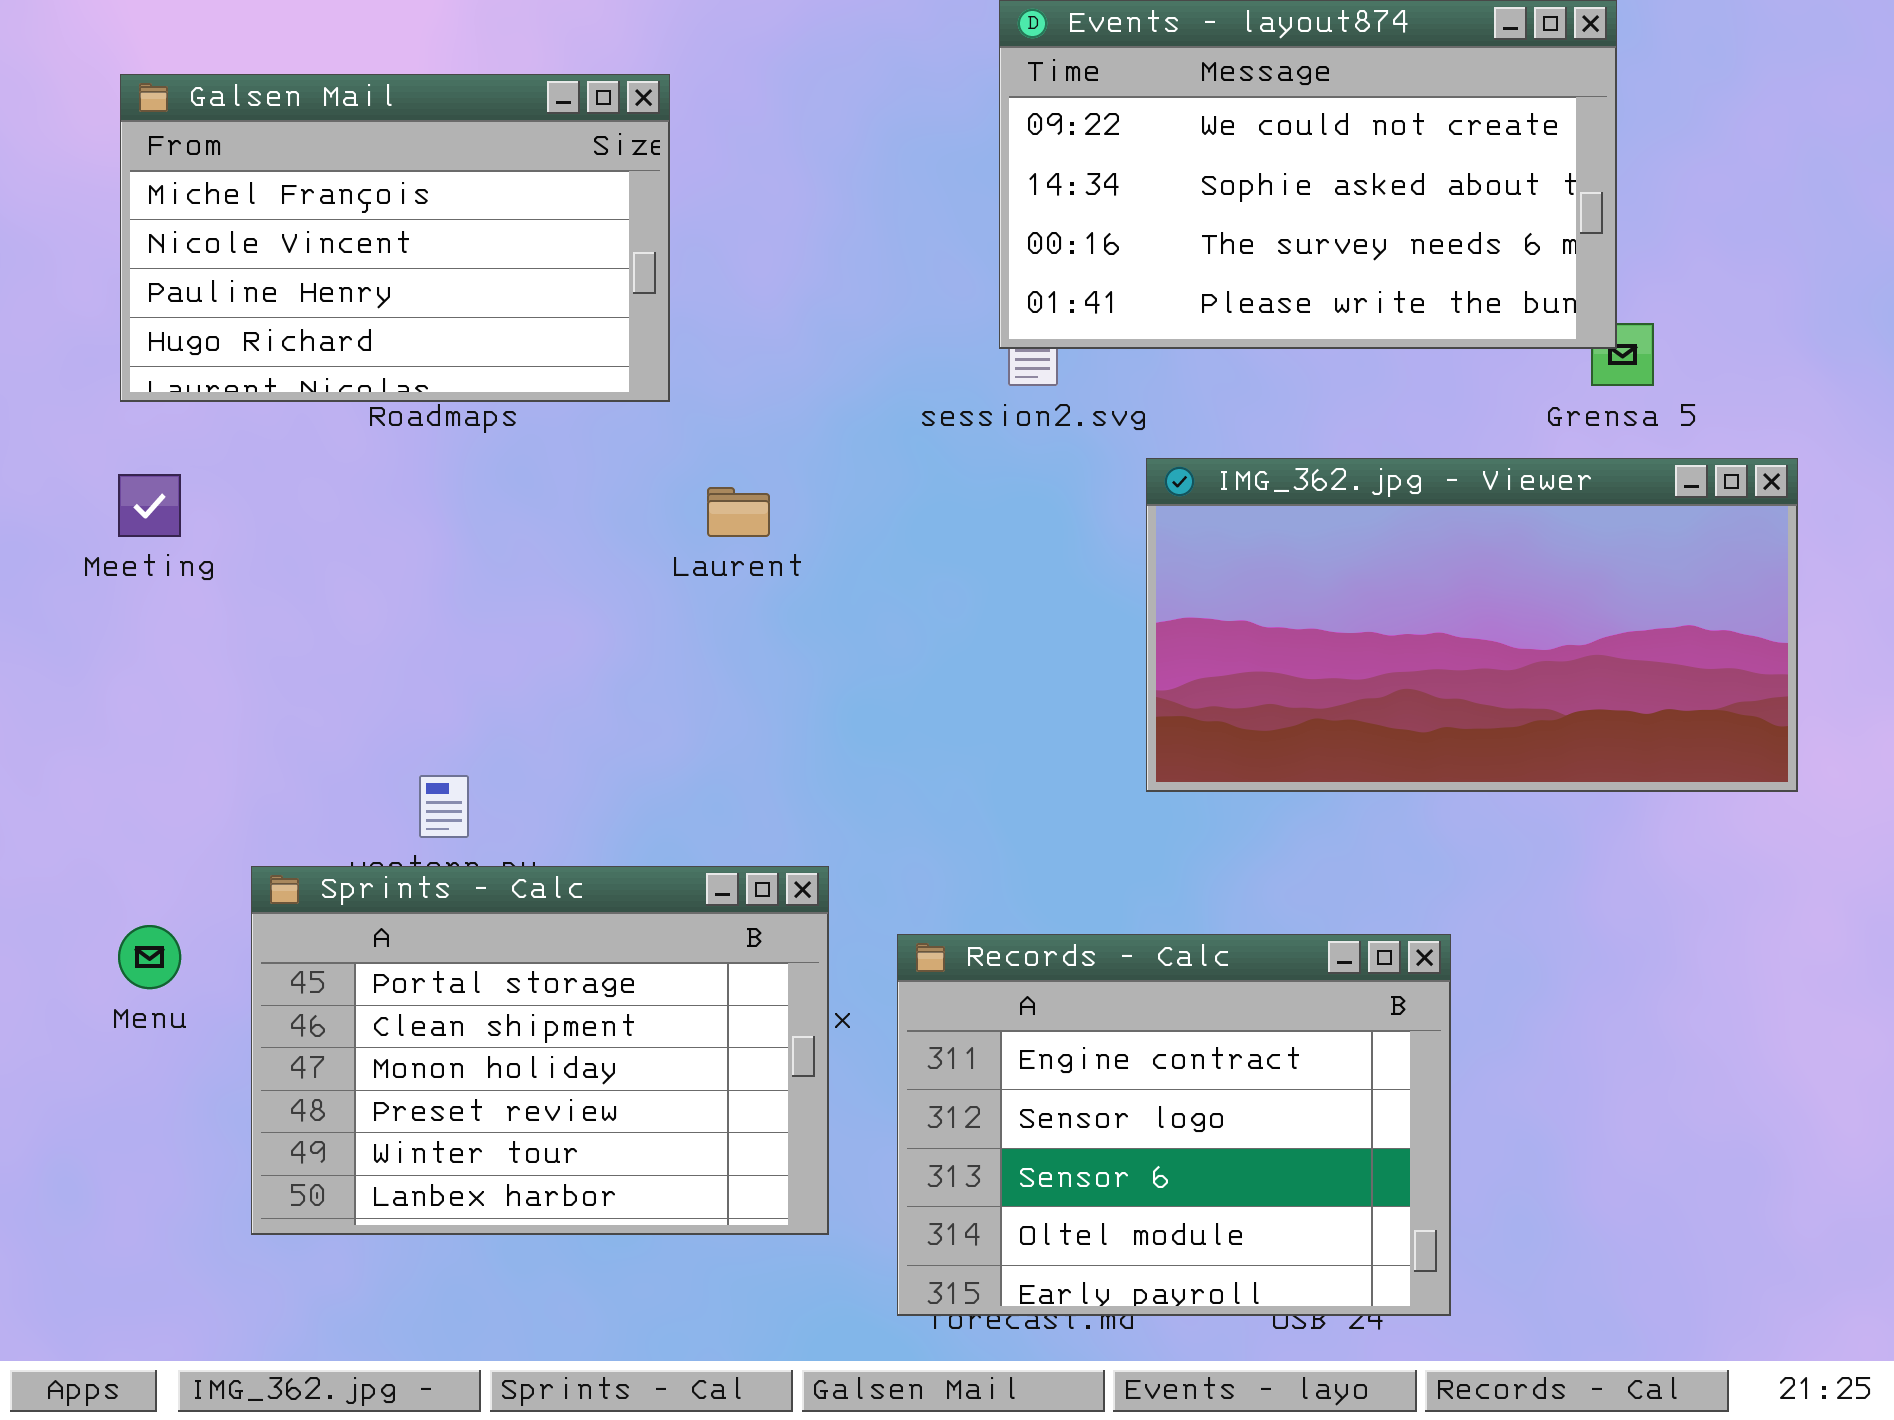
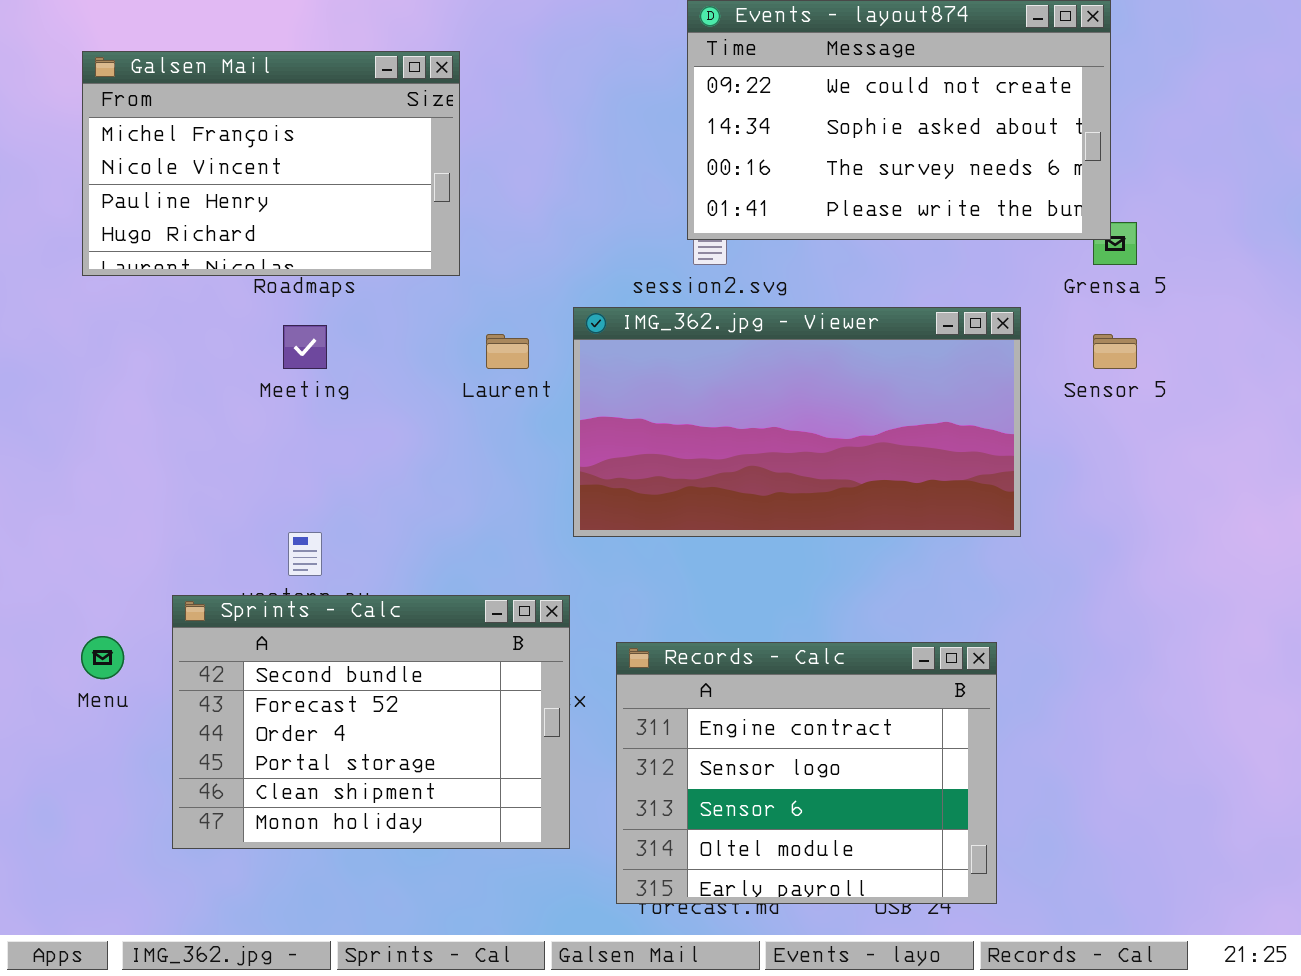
IMG_362.jpg - Viewer: [1146,458,1798,792] -> [573,307,1021,537], moved
Meeting: [118,474,181,537] -> [283,325,327,369], moved
Sprints - Calc: [251,866,829,1235] -> [172,595,570,849], scrolled up 3 rows

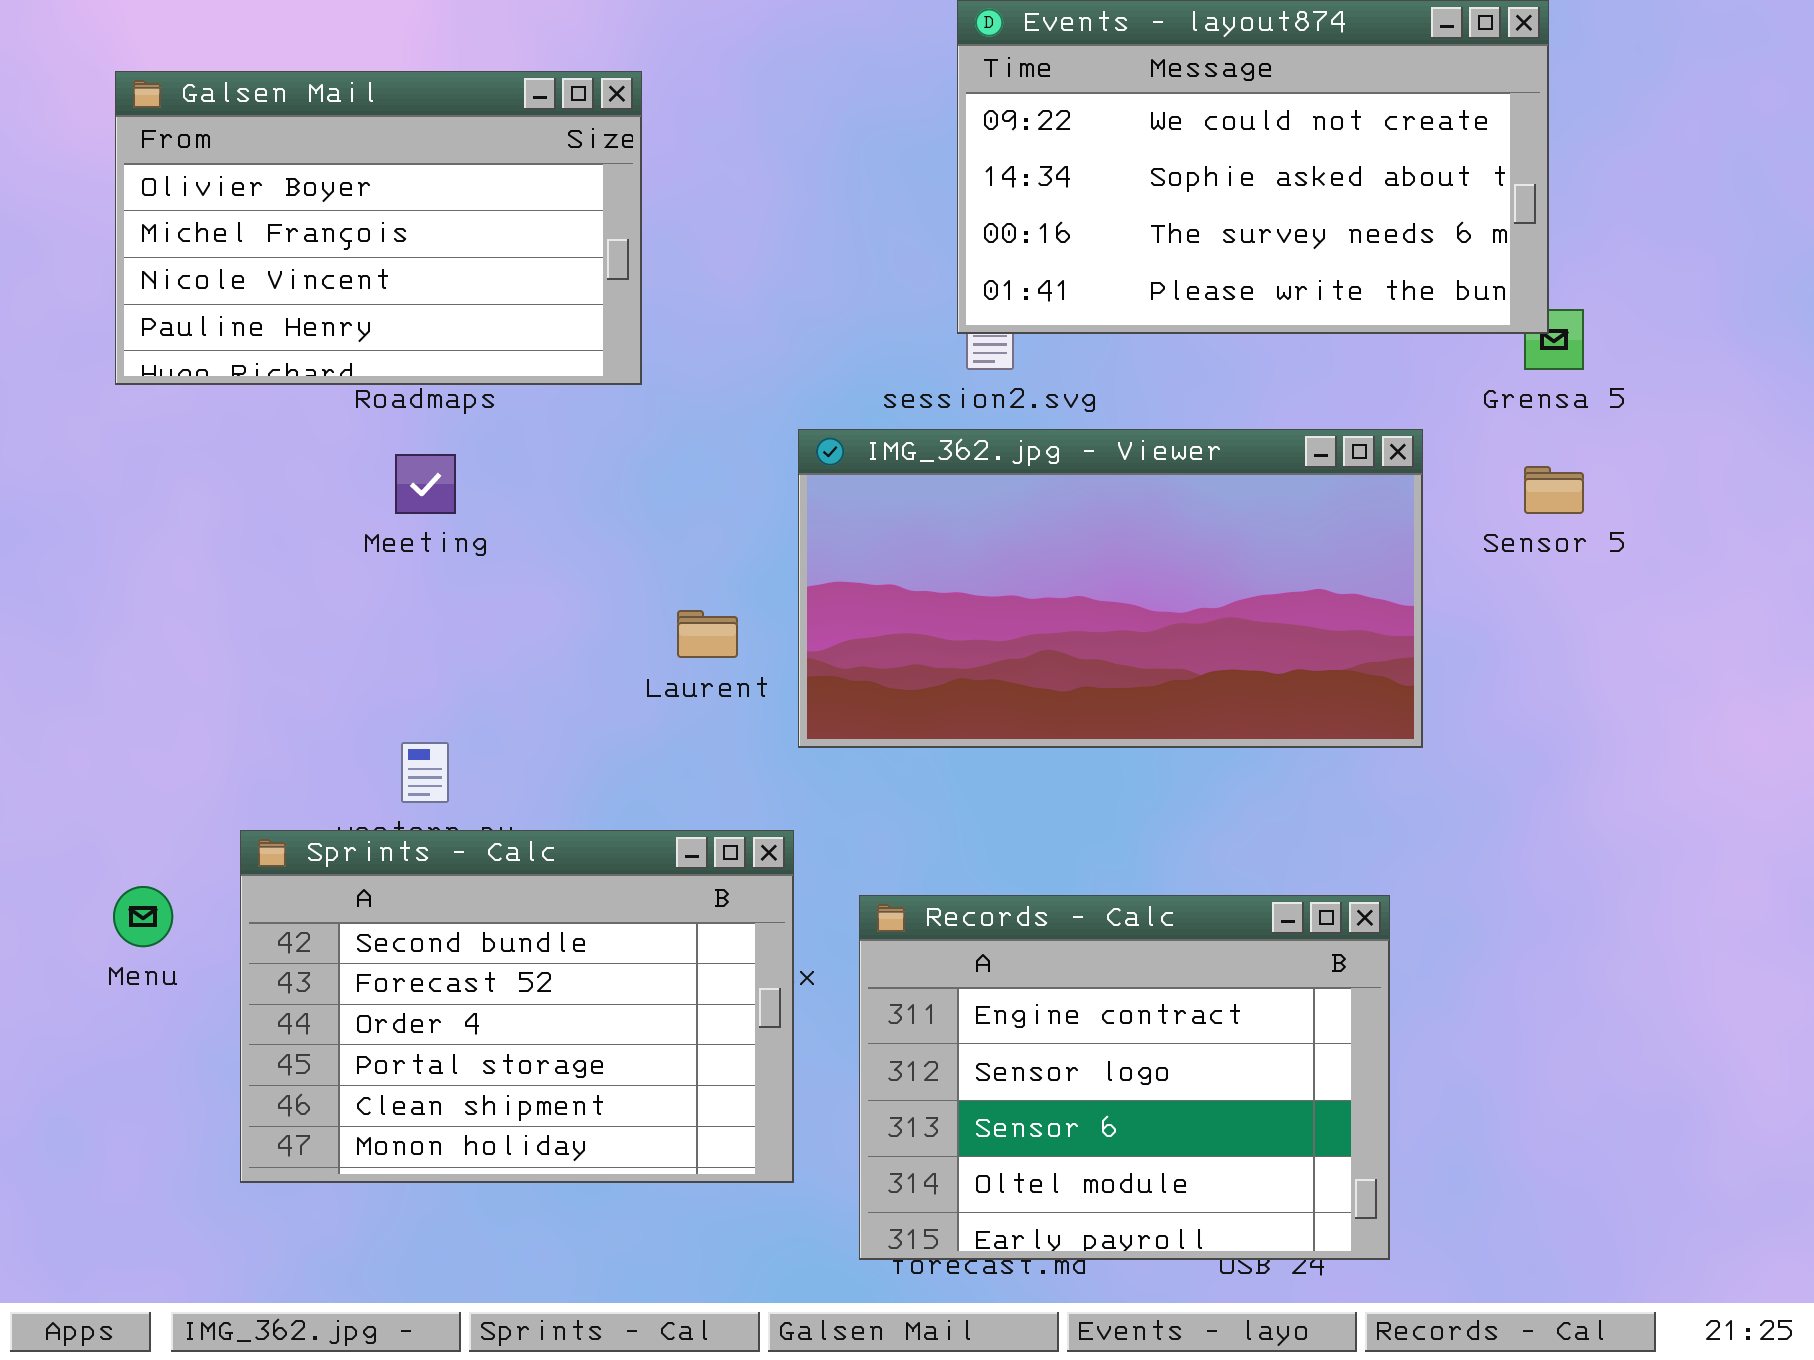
Galsen Mail: [82,51,460,276] -> [115,71,642,385], scrolled up 1 row
Laurent: [486,334,529,369] -> [677,610,738,658], moved

